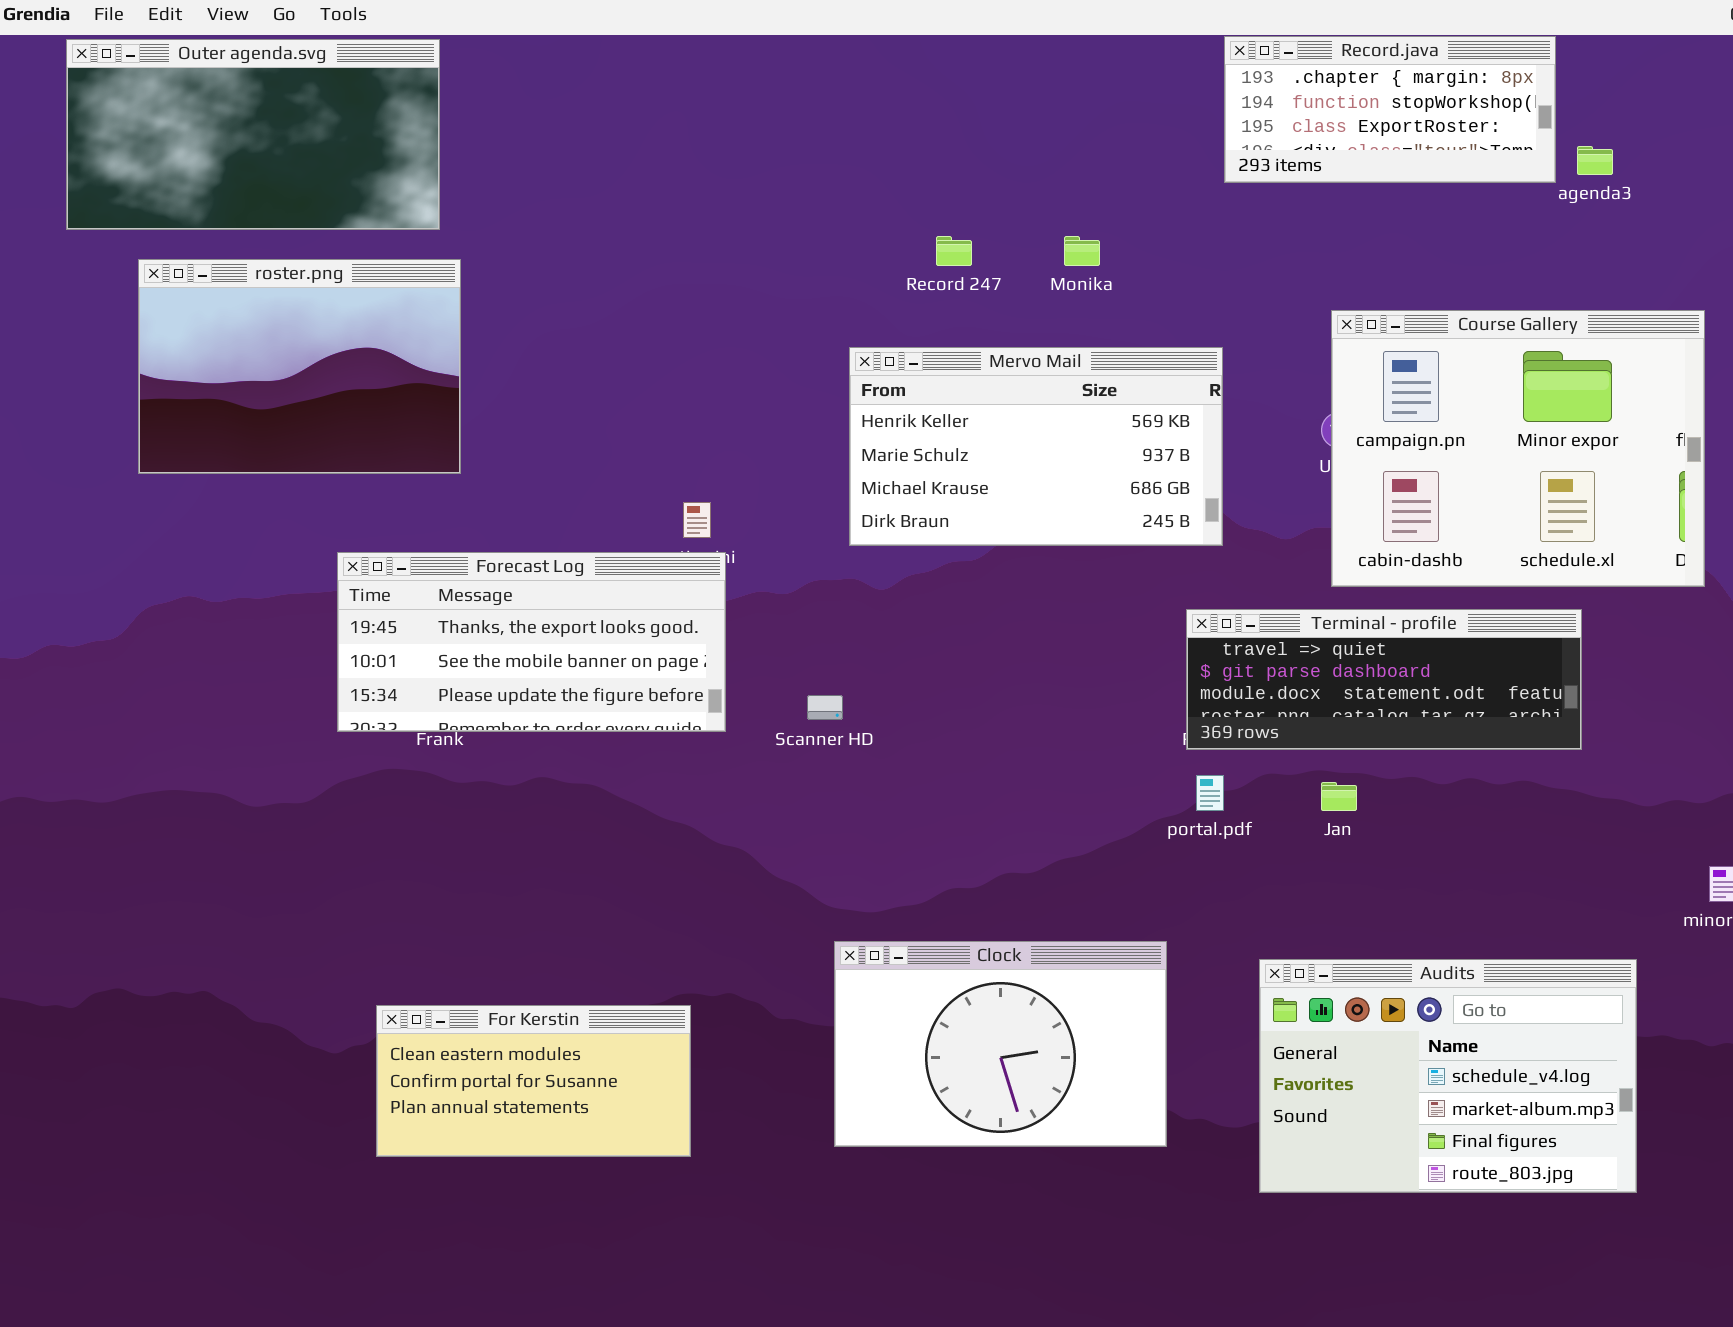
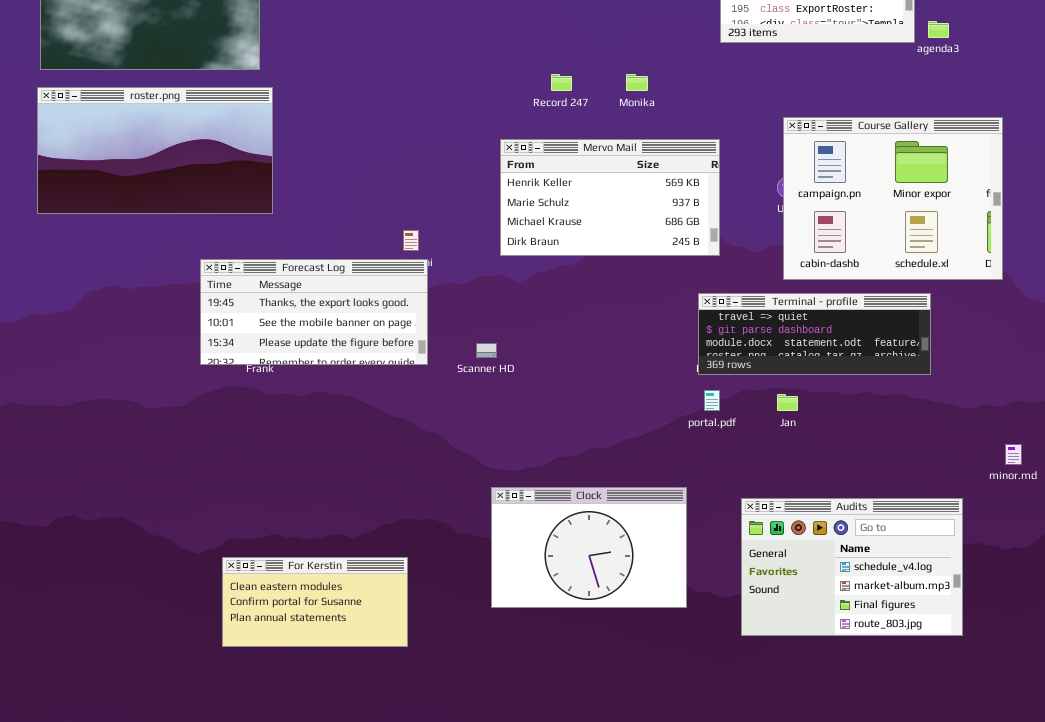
roster.png: [138,259,461,474] -> [37,87,273,214], resized
For Kerstin: [376,1005,691,1157] -> [222,557,408,647], moved

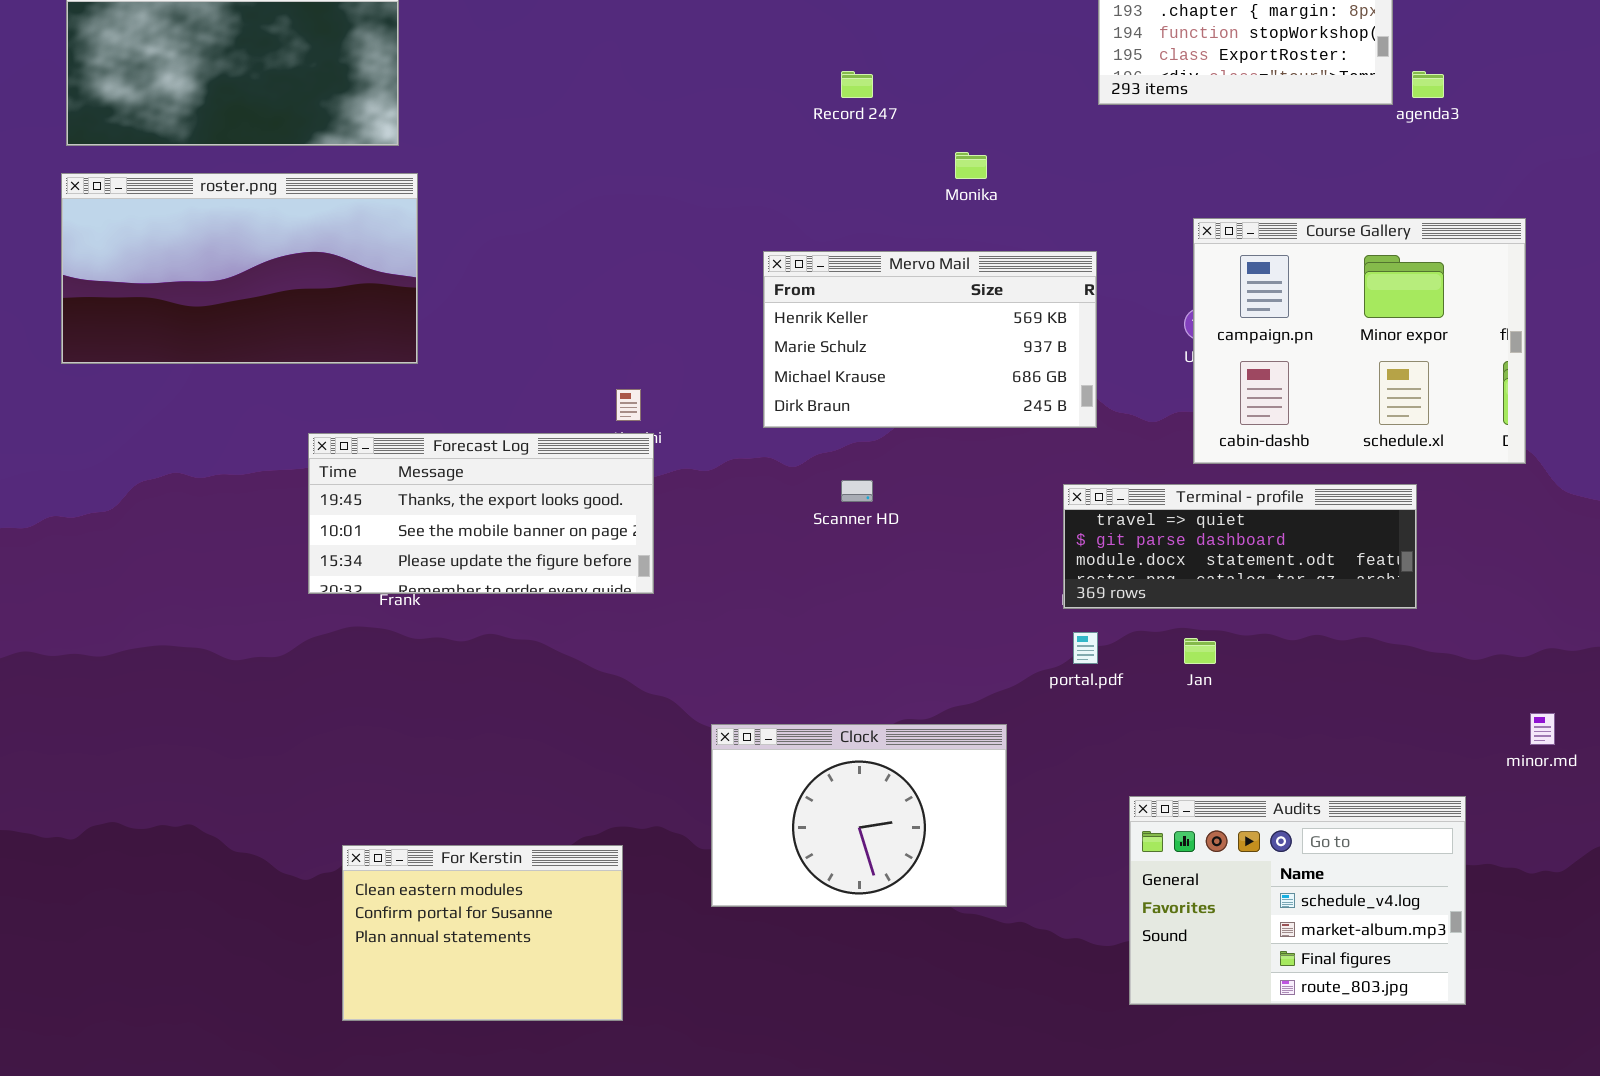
Record 247: [551,74,572,91] -> [841,71,873,98], moved
Scanner HD: [476,343,497,358] -> [841,480,873,502], moved
Clock: [491,487,687,608] -> [711,724,1007,907], moved
For Kerstin: [222,557,408,647] -> [342,845,623,1021], resized

